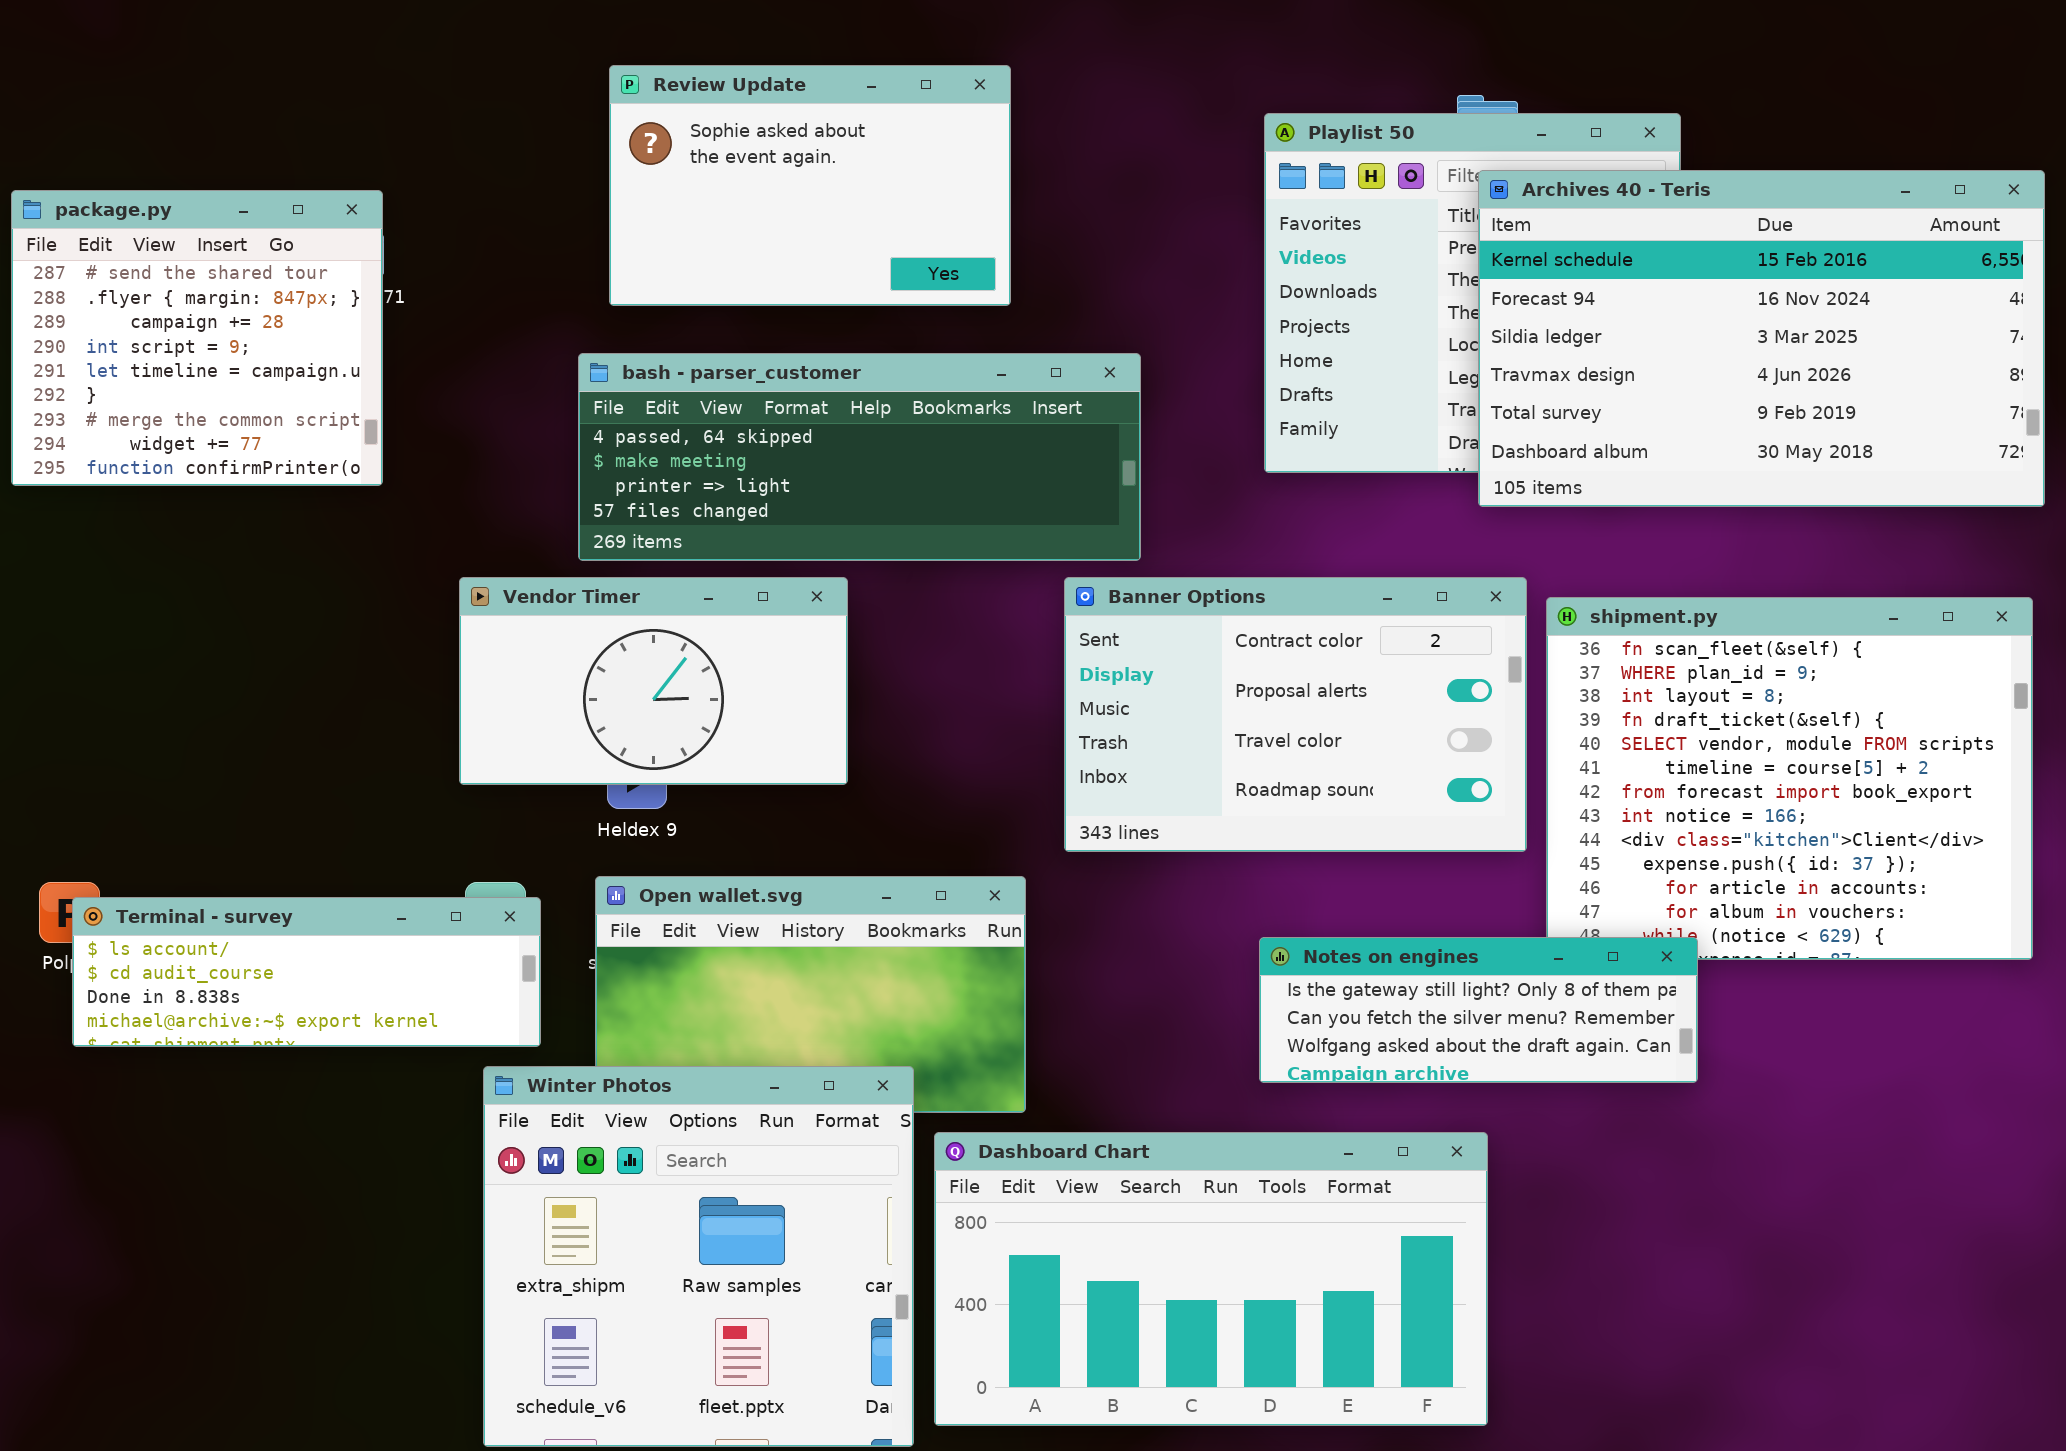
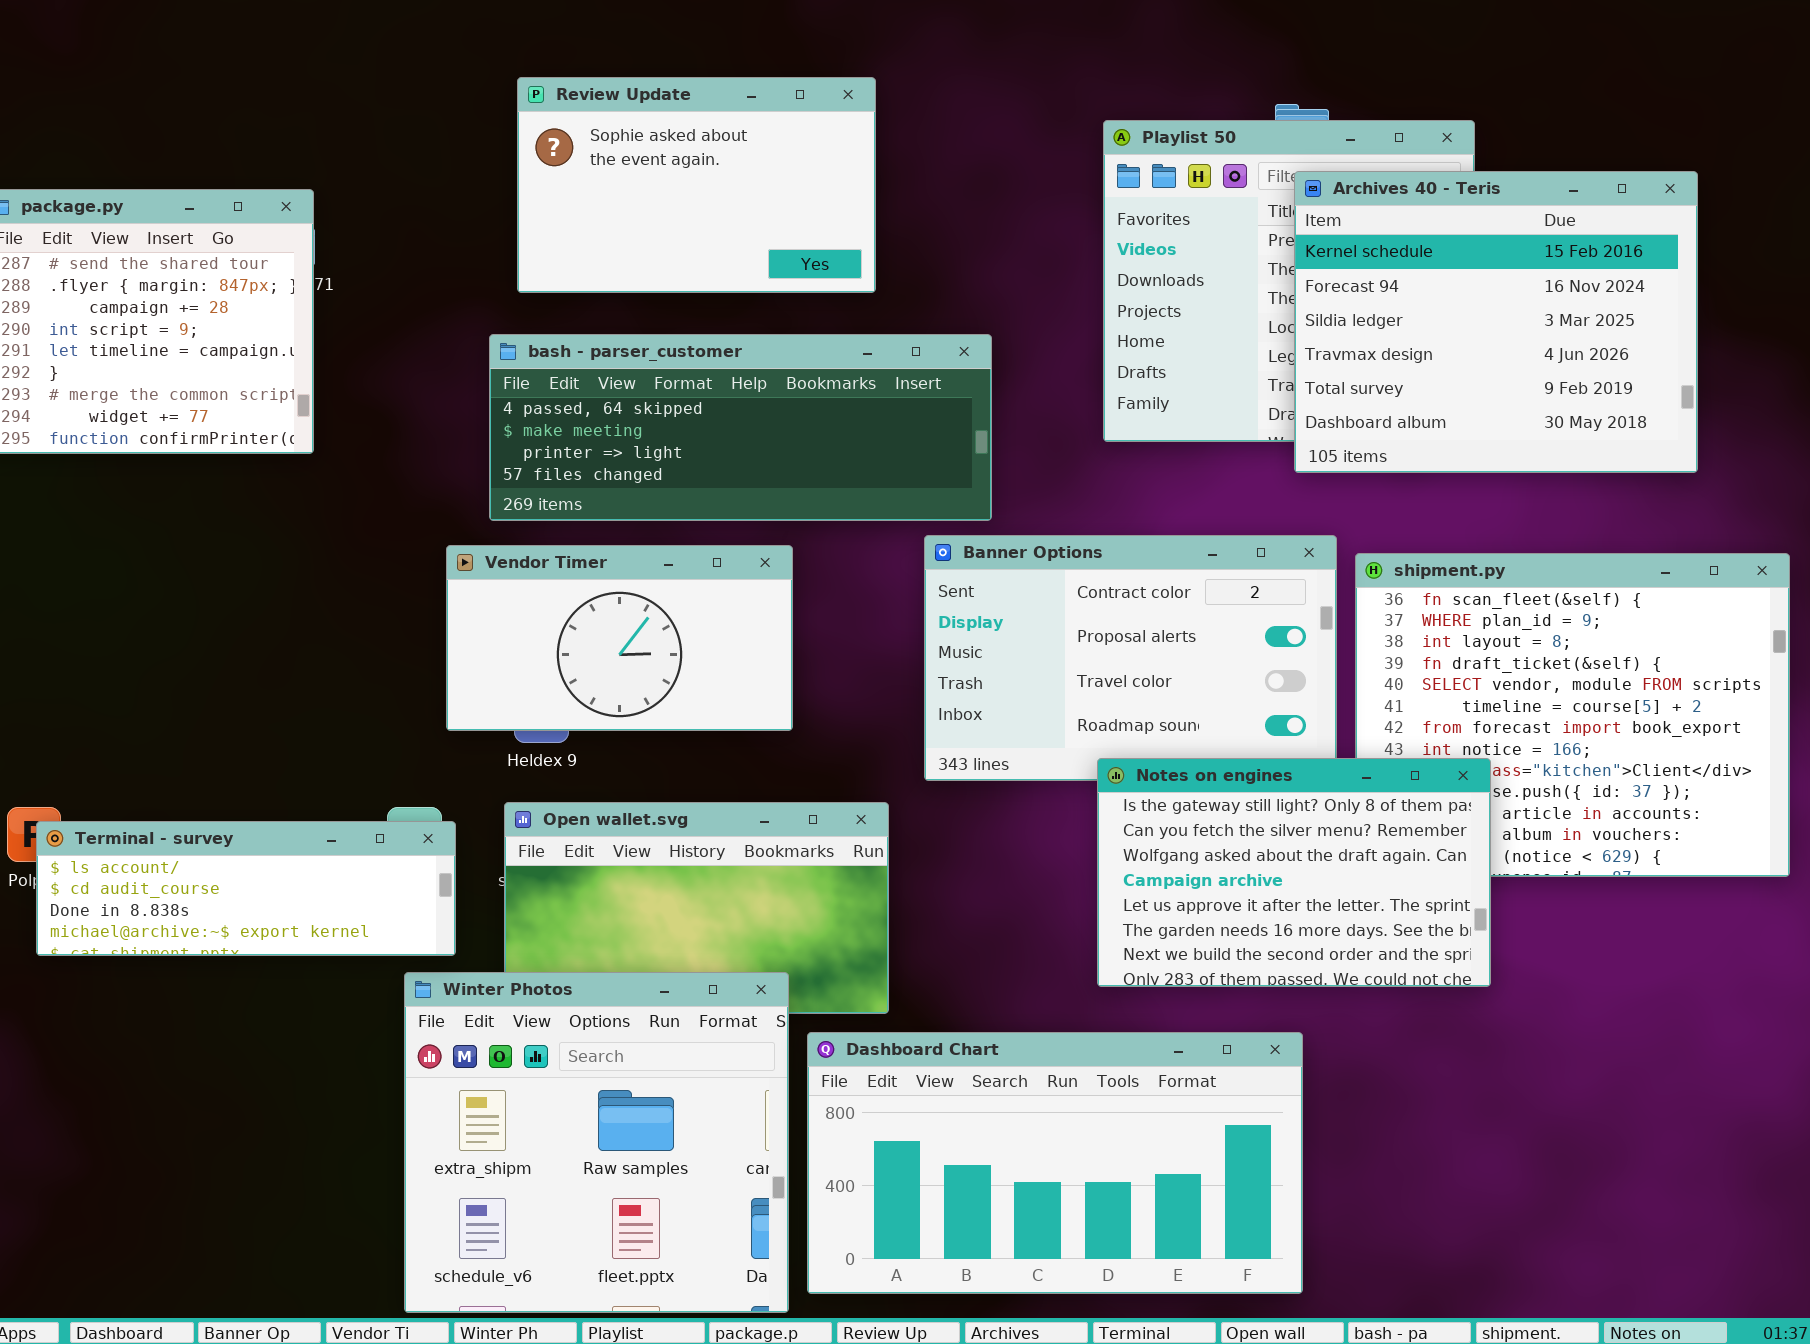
Archives 40 - Teris: [1478,170,2045,507] -> [1294,171,1698,473], resized
Vendor Timer: [459,577,848,785] -> [446,545,793,731], moved
Notes on engines: [1259,937,1698,1083] -> [1097,758,1491,987], resized

